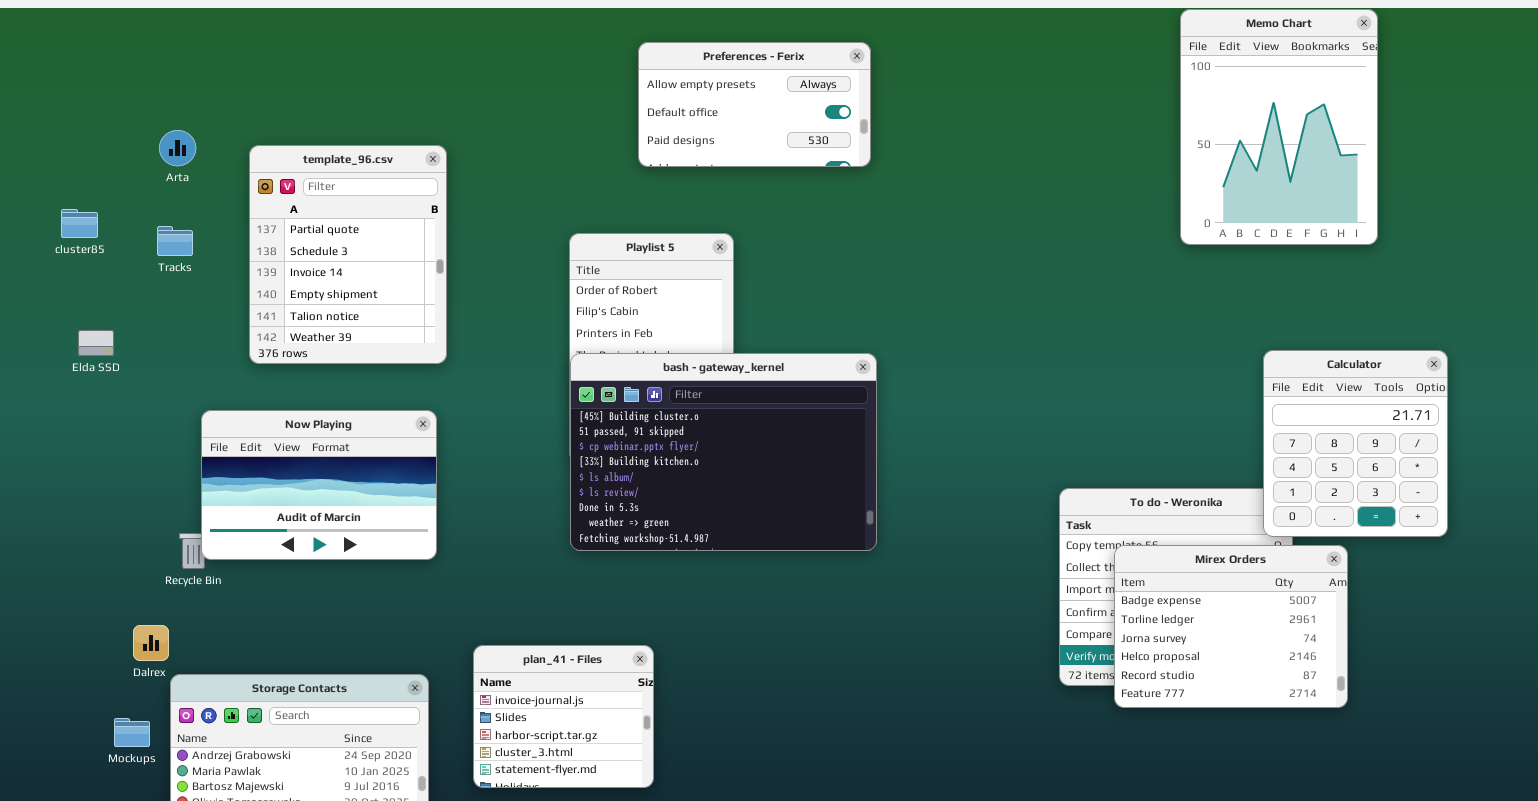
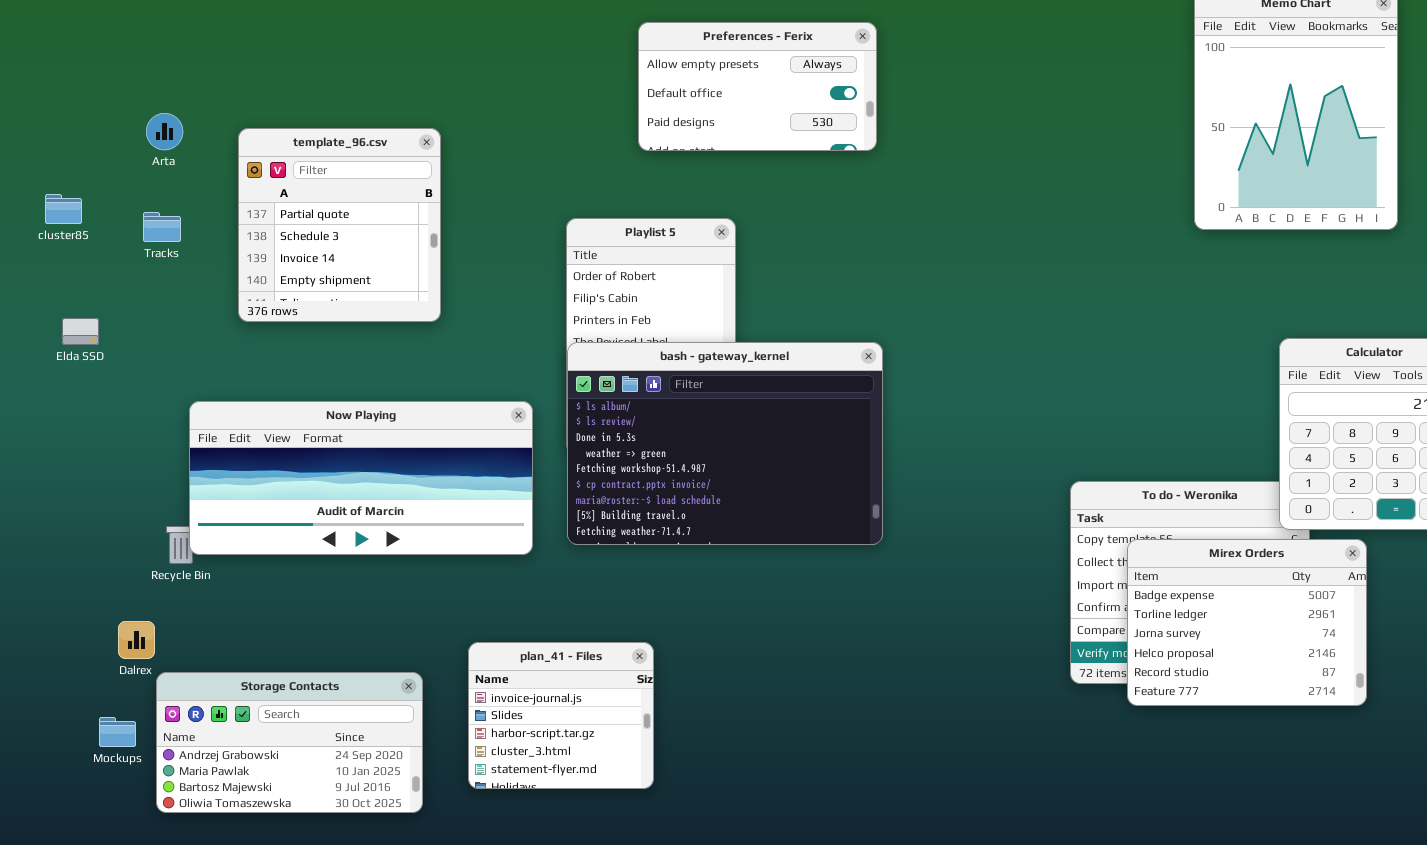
template_96.csv: [249,145,447,364] -> [238,128,441,322], resized
bash - gateway_kernel: [570,353,877,551] -> [567,342,883,545], scrolled down 4 rows
Now Playing: [201,410,437,560] -> [189,401,533,555], resized

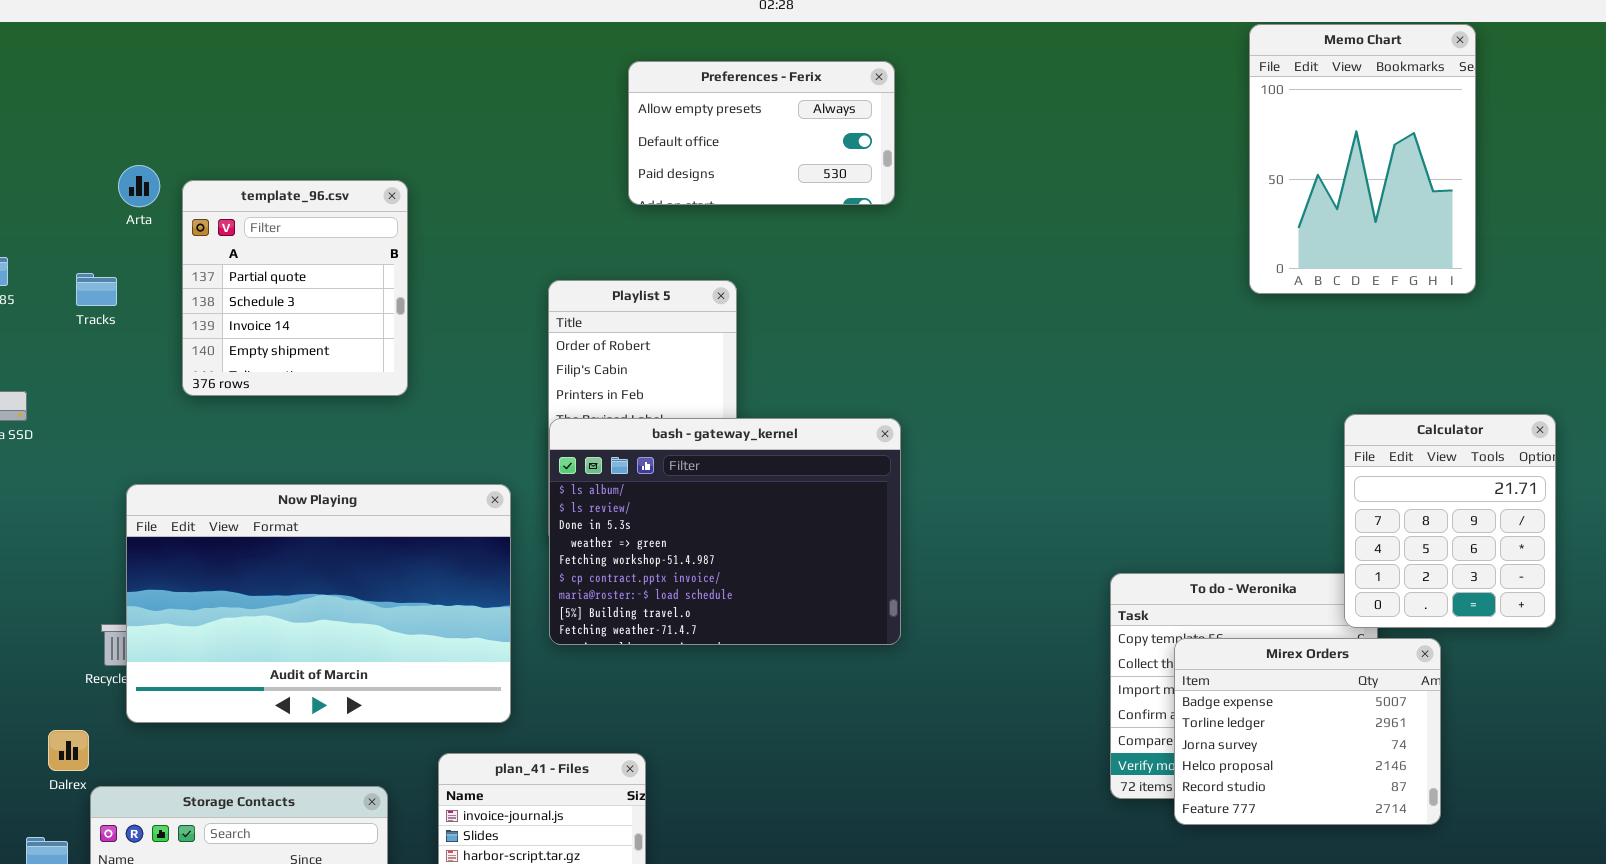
Arta: [146,113,183,150] -> [118,165,160,207], moved
Now Playing: [189,401,533,555] -> [126,484,511,723], resized

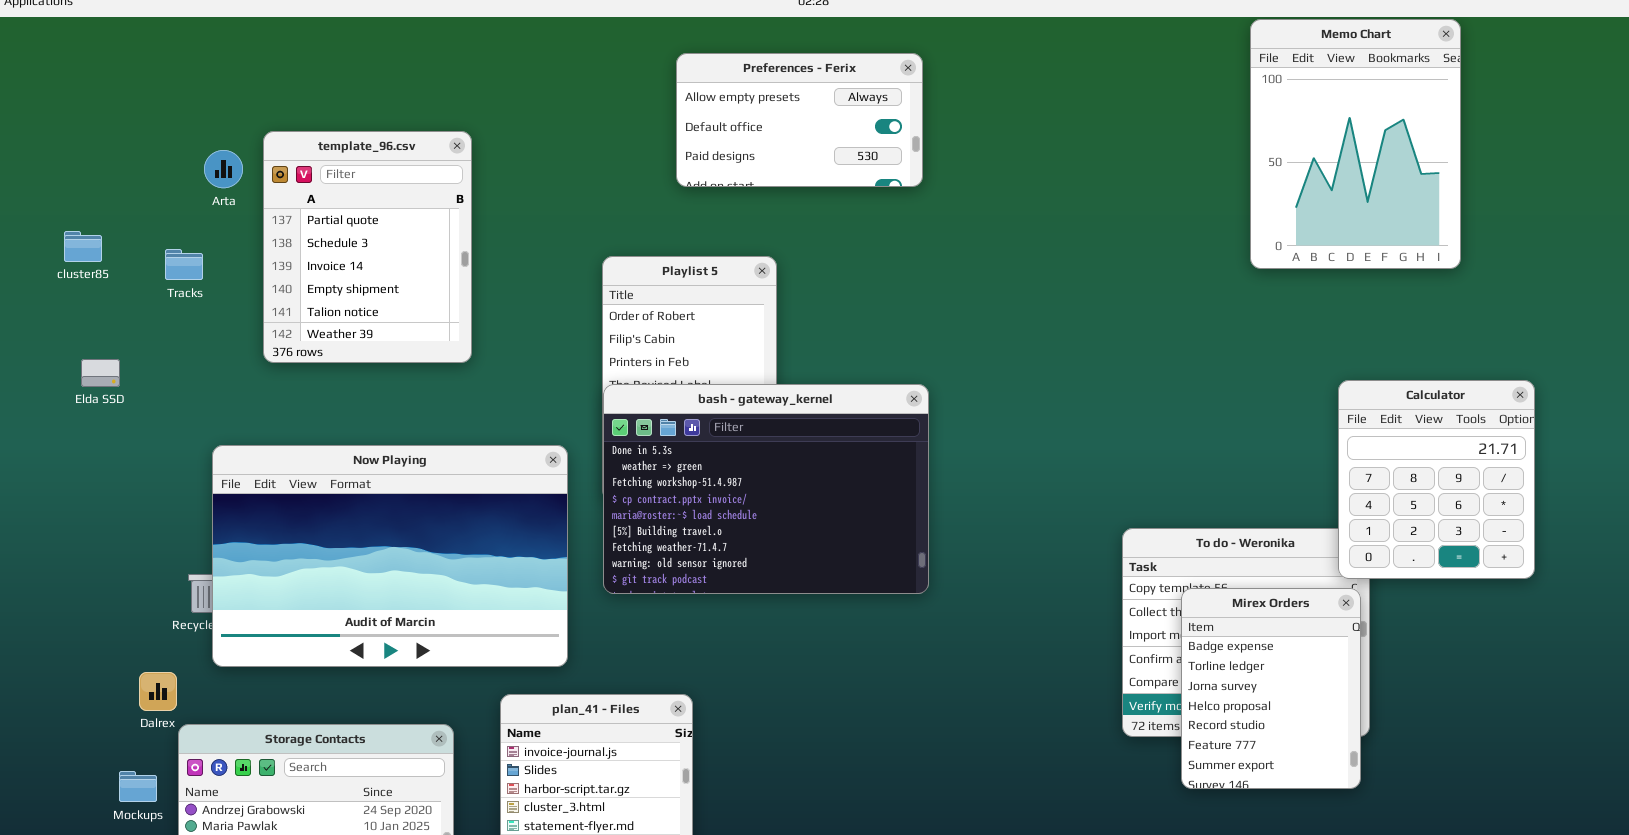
template_96.csv: [182,180,408,396] -> [263,131,472,363], resized
bash - gateway_kernel: [549,418,901,645] -> [603,384,929,594], scrolled down 2 rows
Mirex Orders: [1174,638,1441,825] -> [1181,588,1361,789], resized

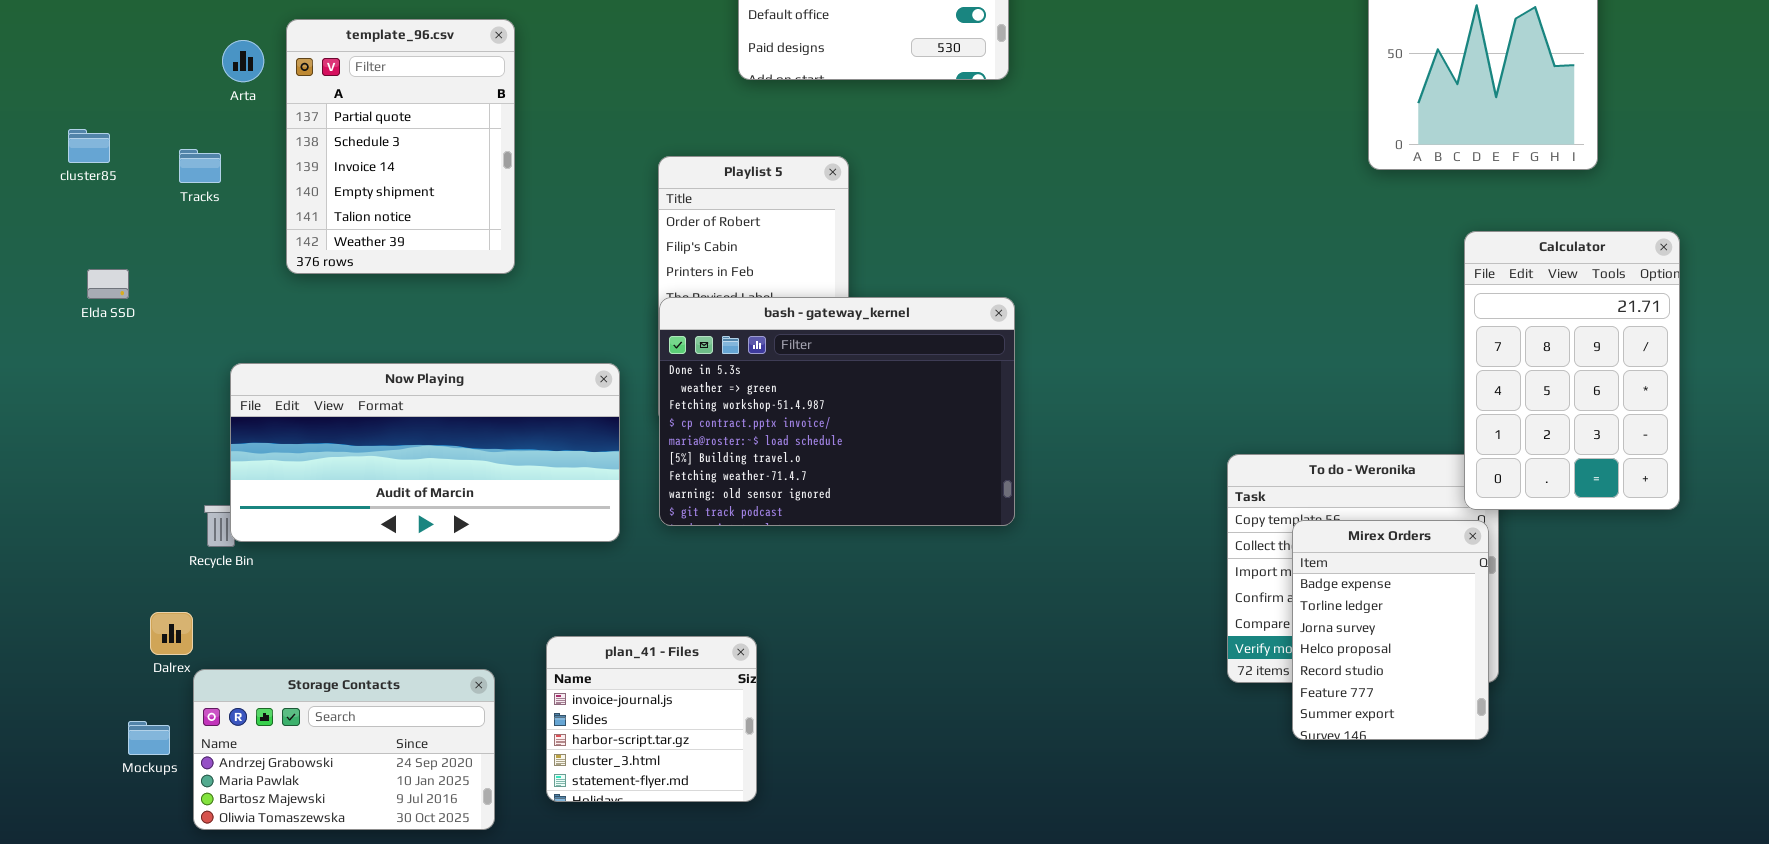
Calculator: [1338,380,1535,579] -> [1464,231,1680,510], resized
Now Playing: [212,445,568,667] -> [230,363,620,542], resized

